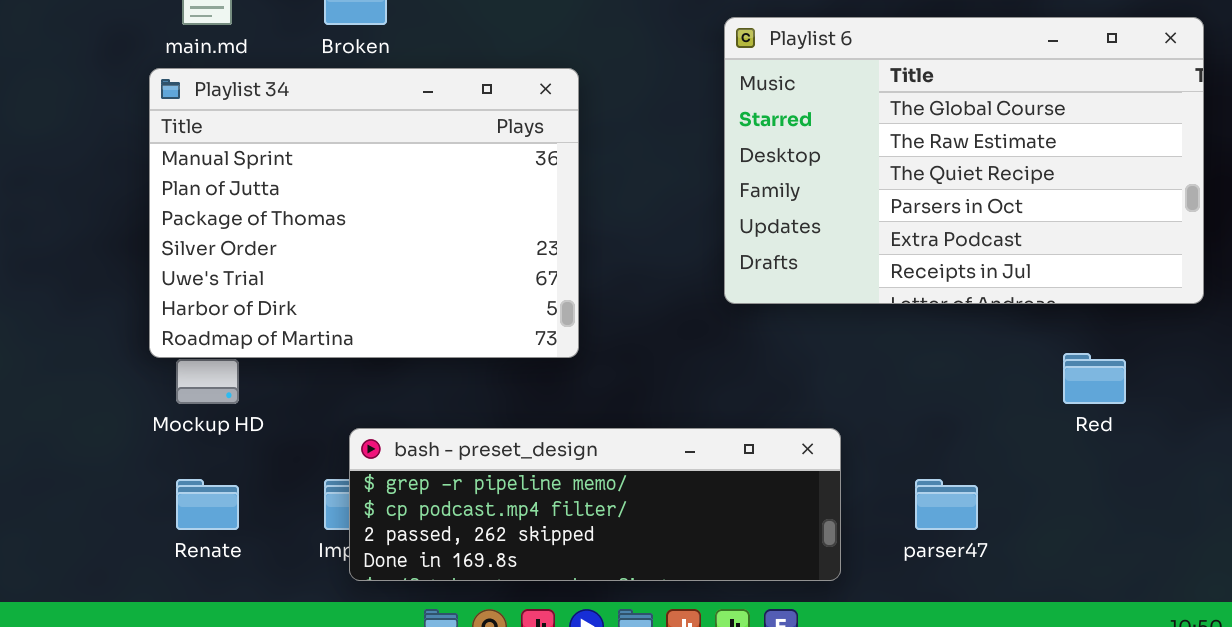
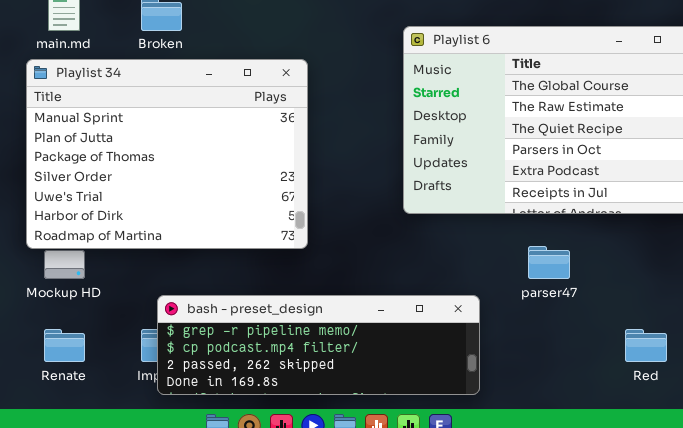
Red: [1063,353,1126,404] -> [625,329,667,362], moved
parser47: [915,479,978,530] -> [528,246,570,279], moved

